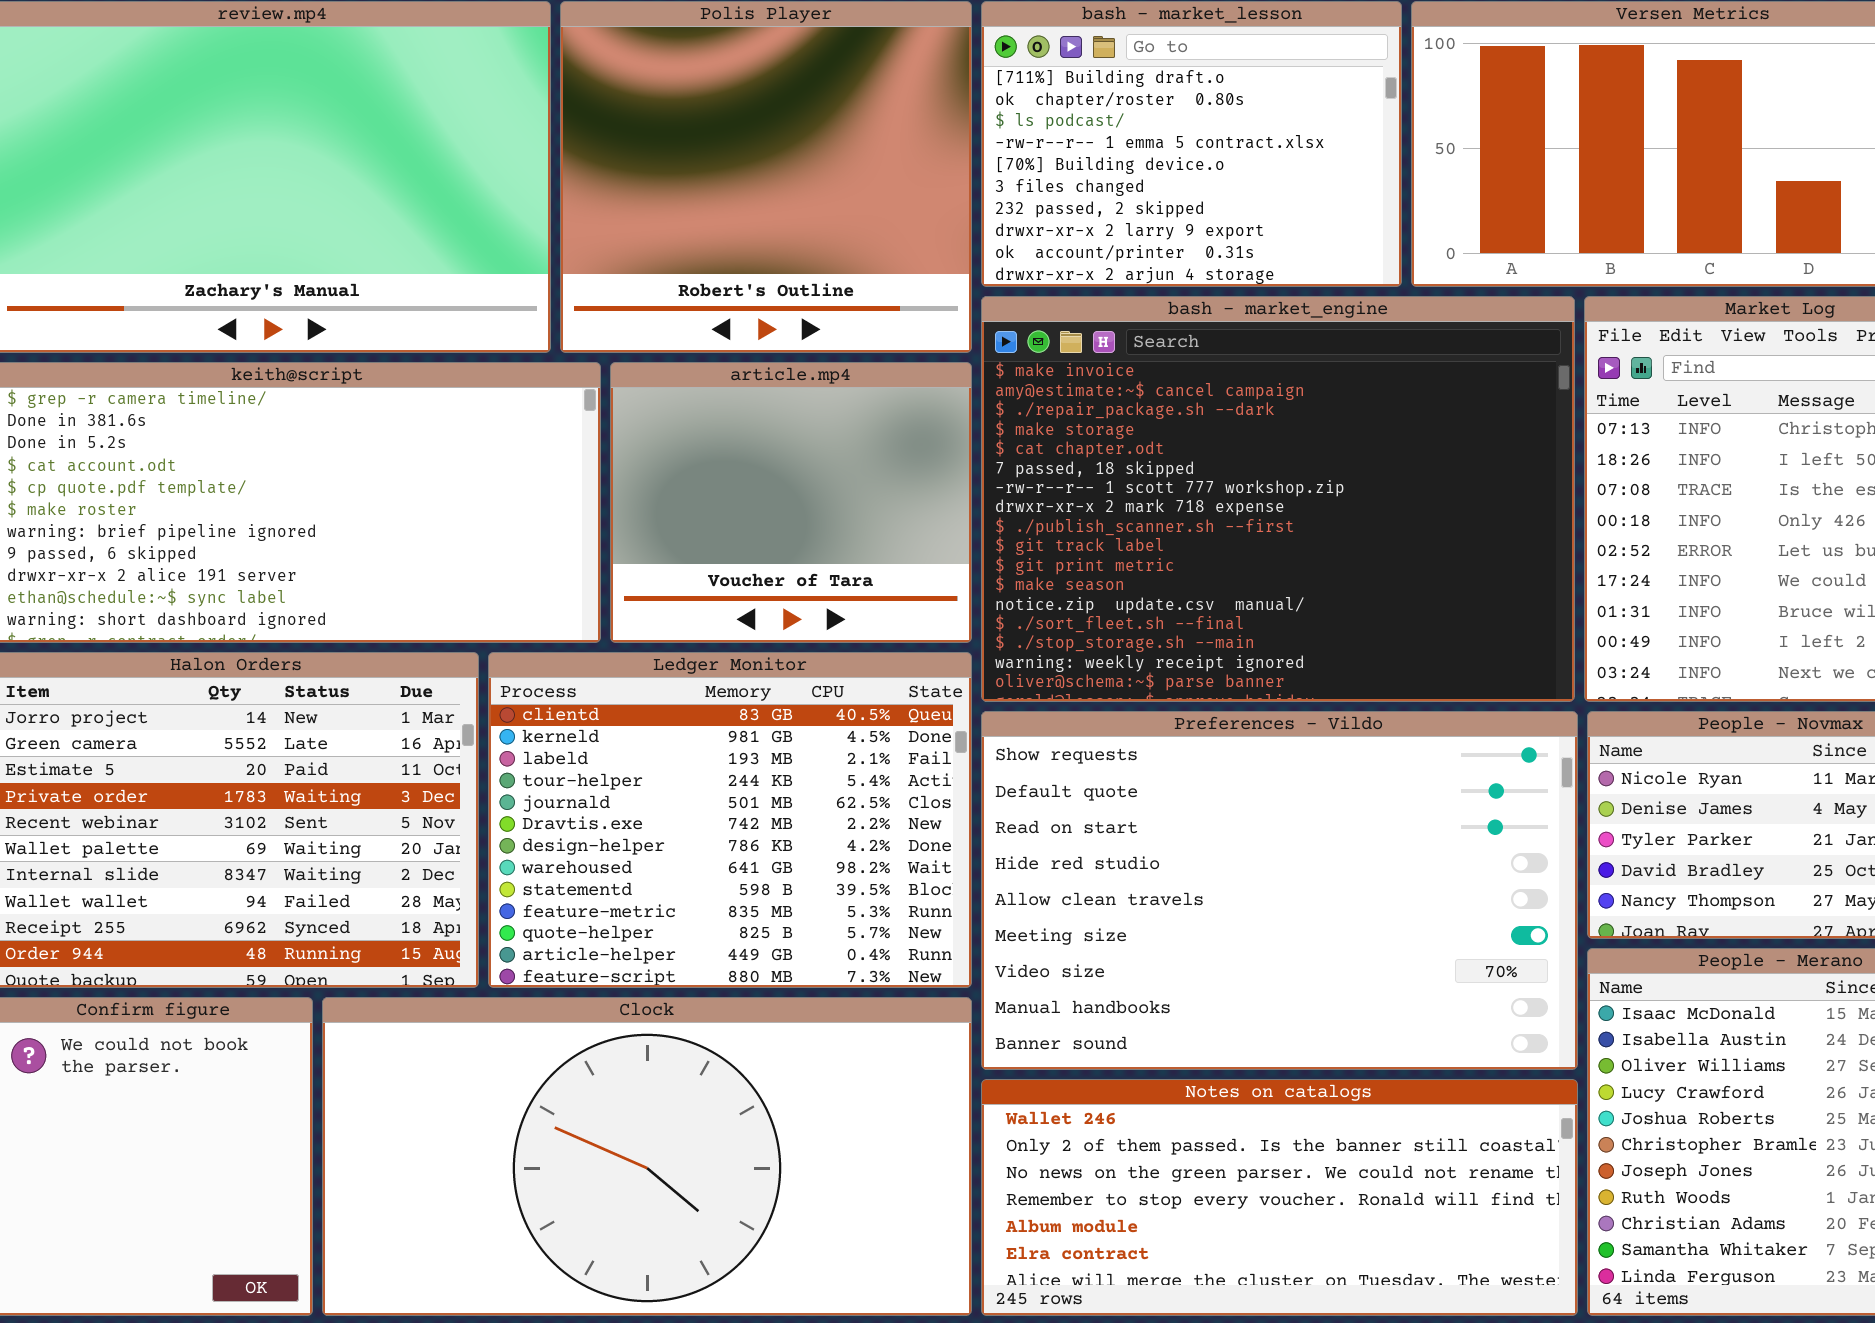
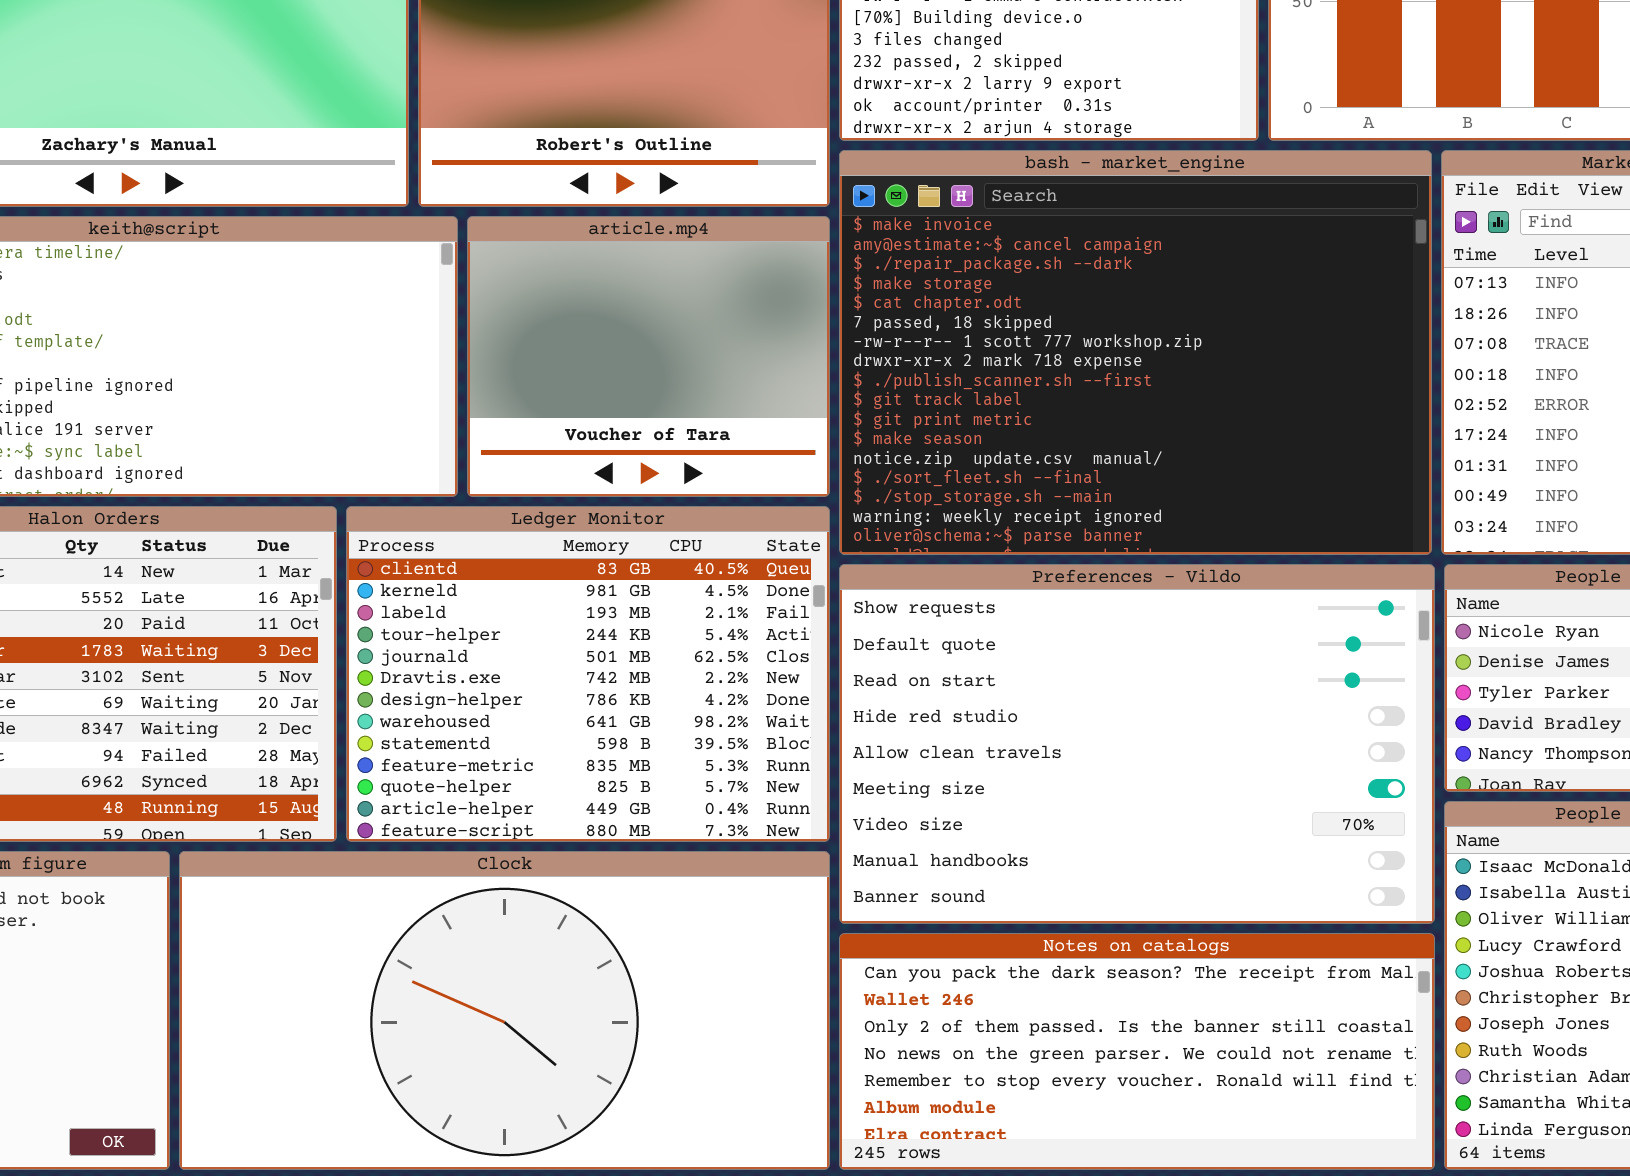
Notes on catalogs: [981,1079,1578,1316] -> [839,933,1435,1170], scrolled up 1 row

